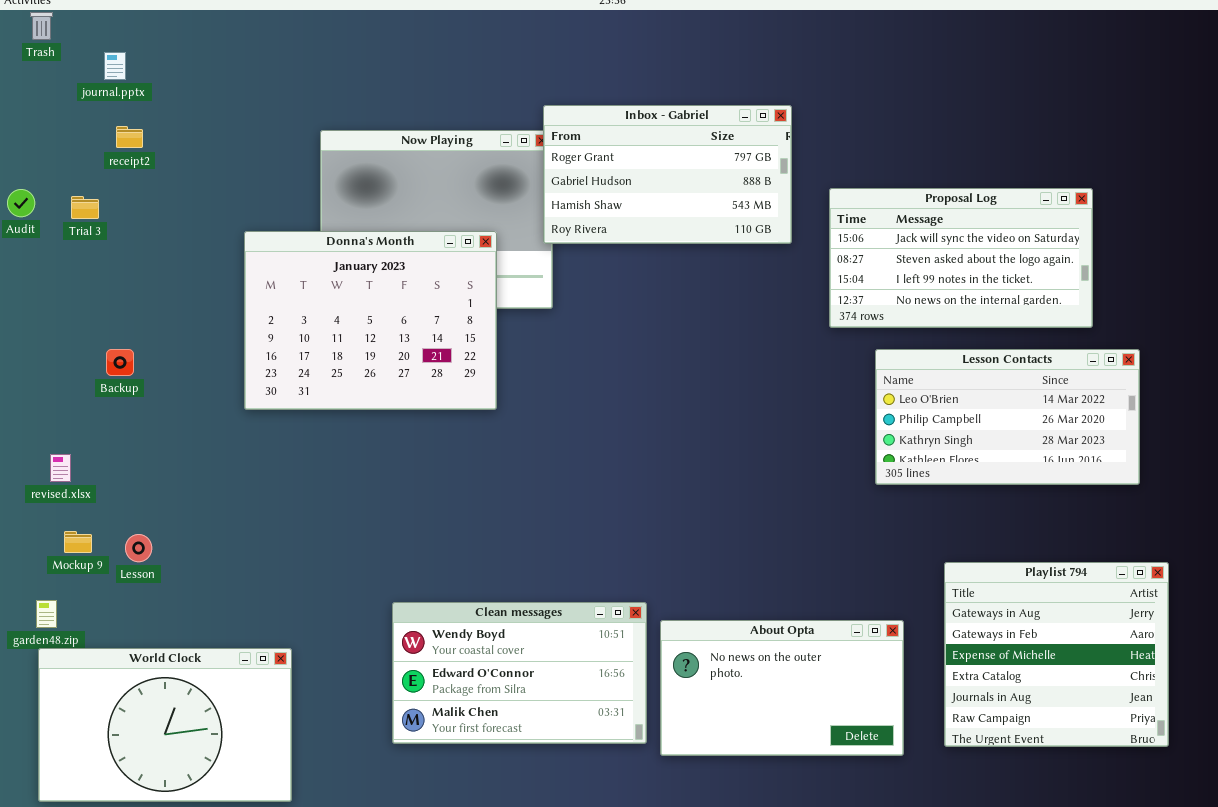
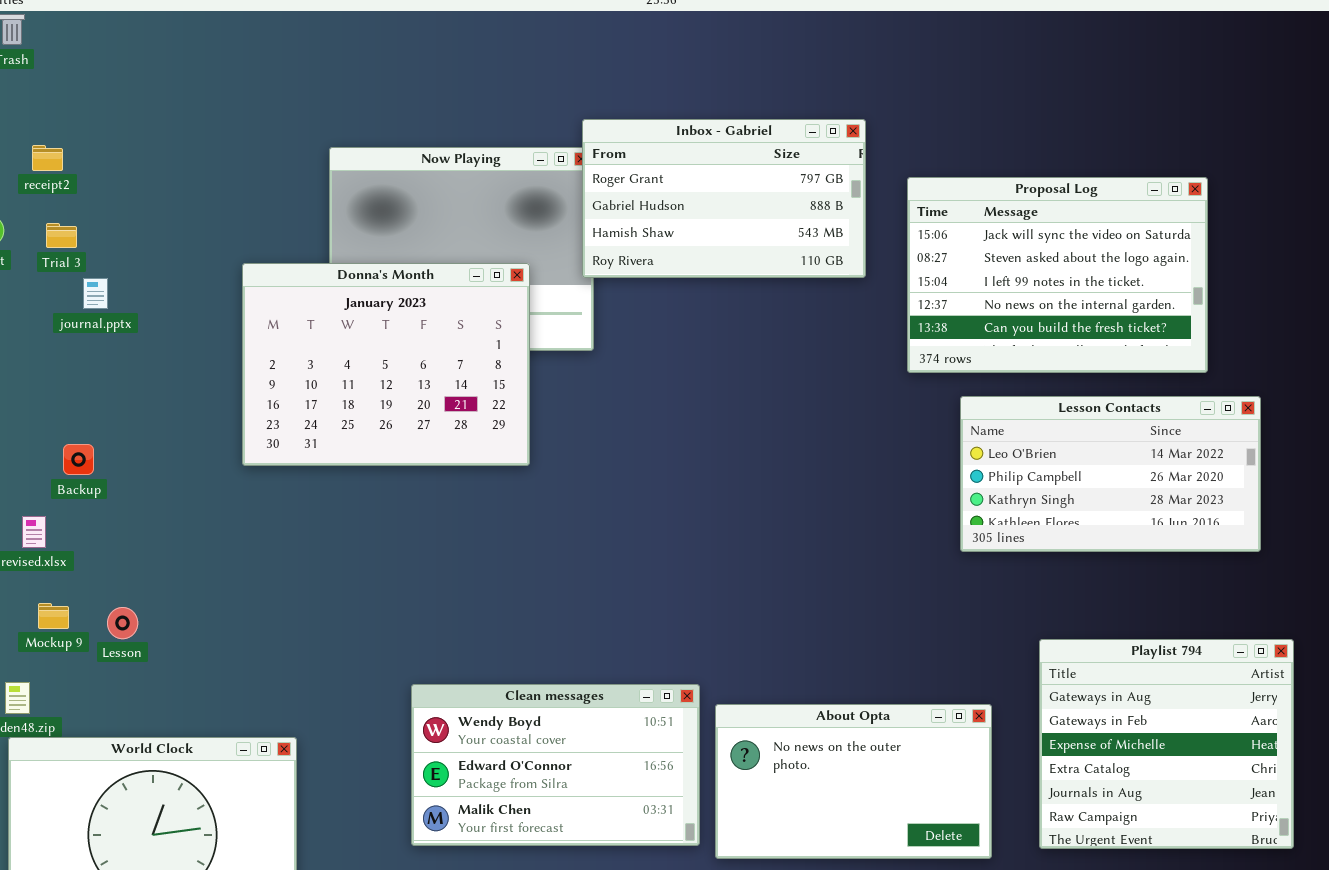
journal.pptx: [104,52,126,80] -> [83,278,108,309], moved
receipt2: [116,126,143,148] -> [32,145,63,171], moved
Proposal Log: [829,188,1093,328] -> [907,177,1208,373], resized
Backup: [106,349,134,376] -> [63,444,94,475], moved

